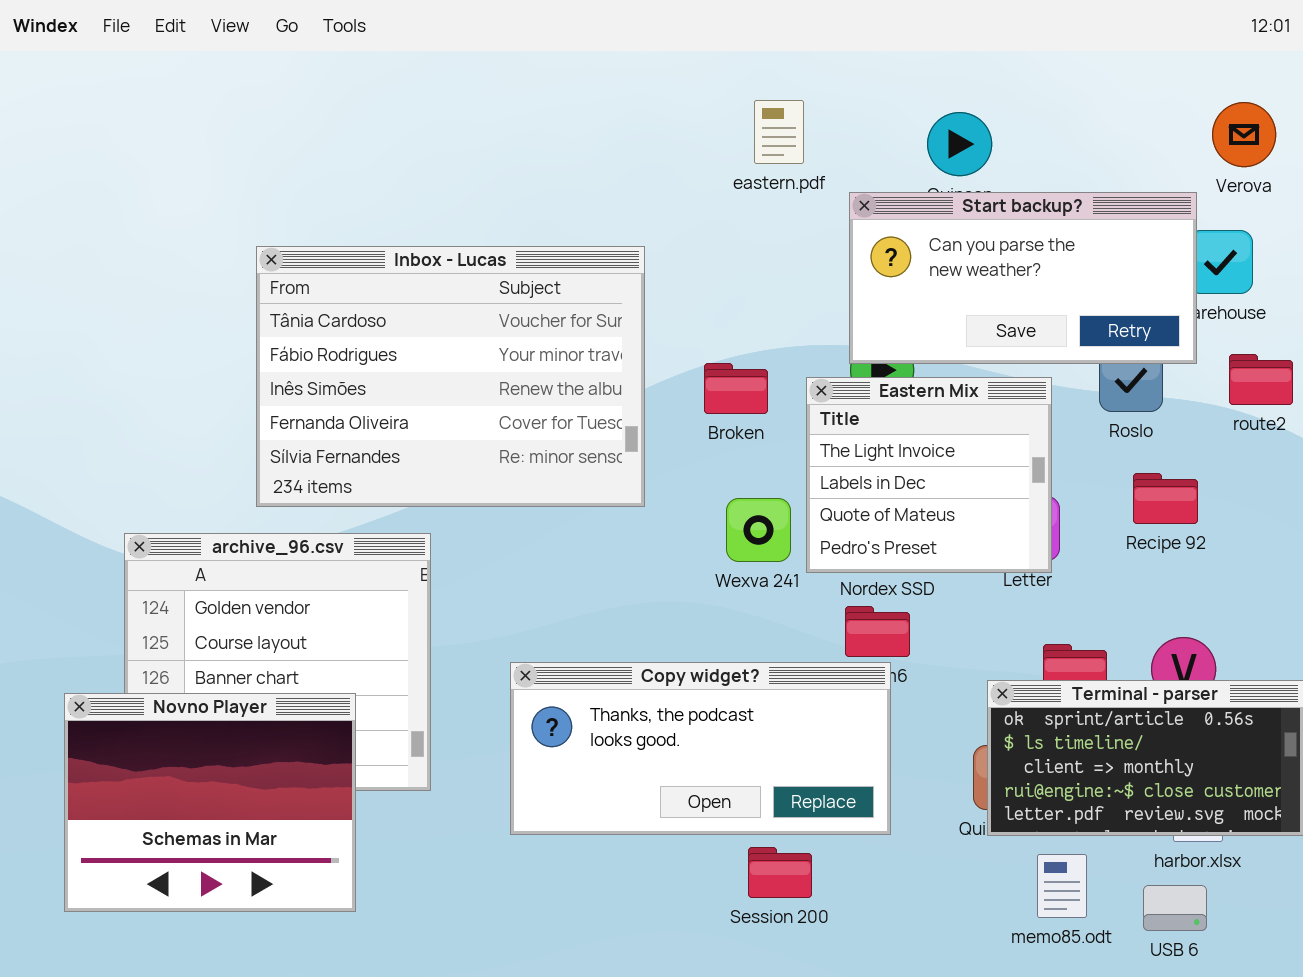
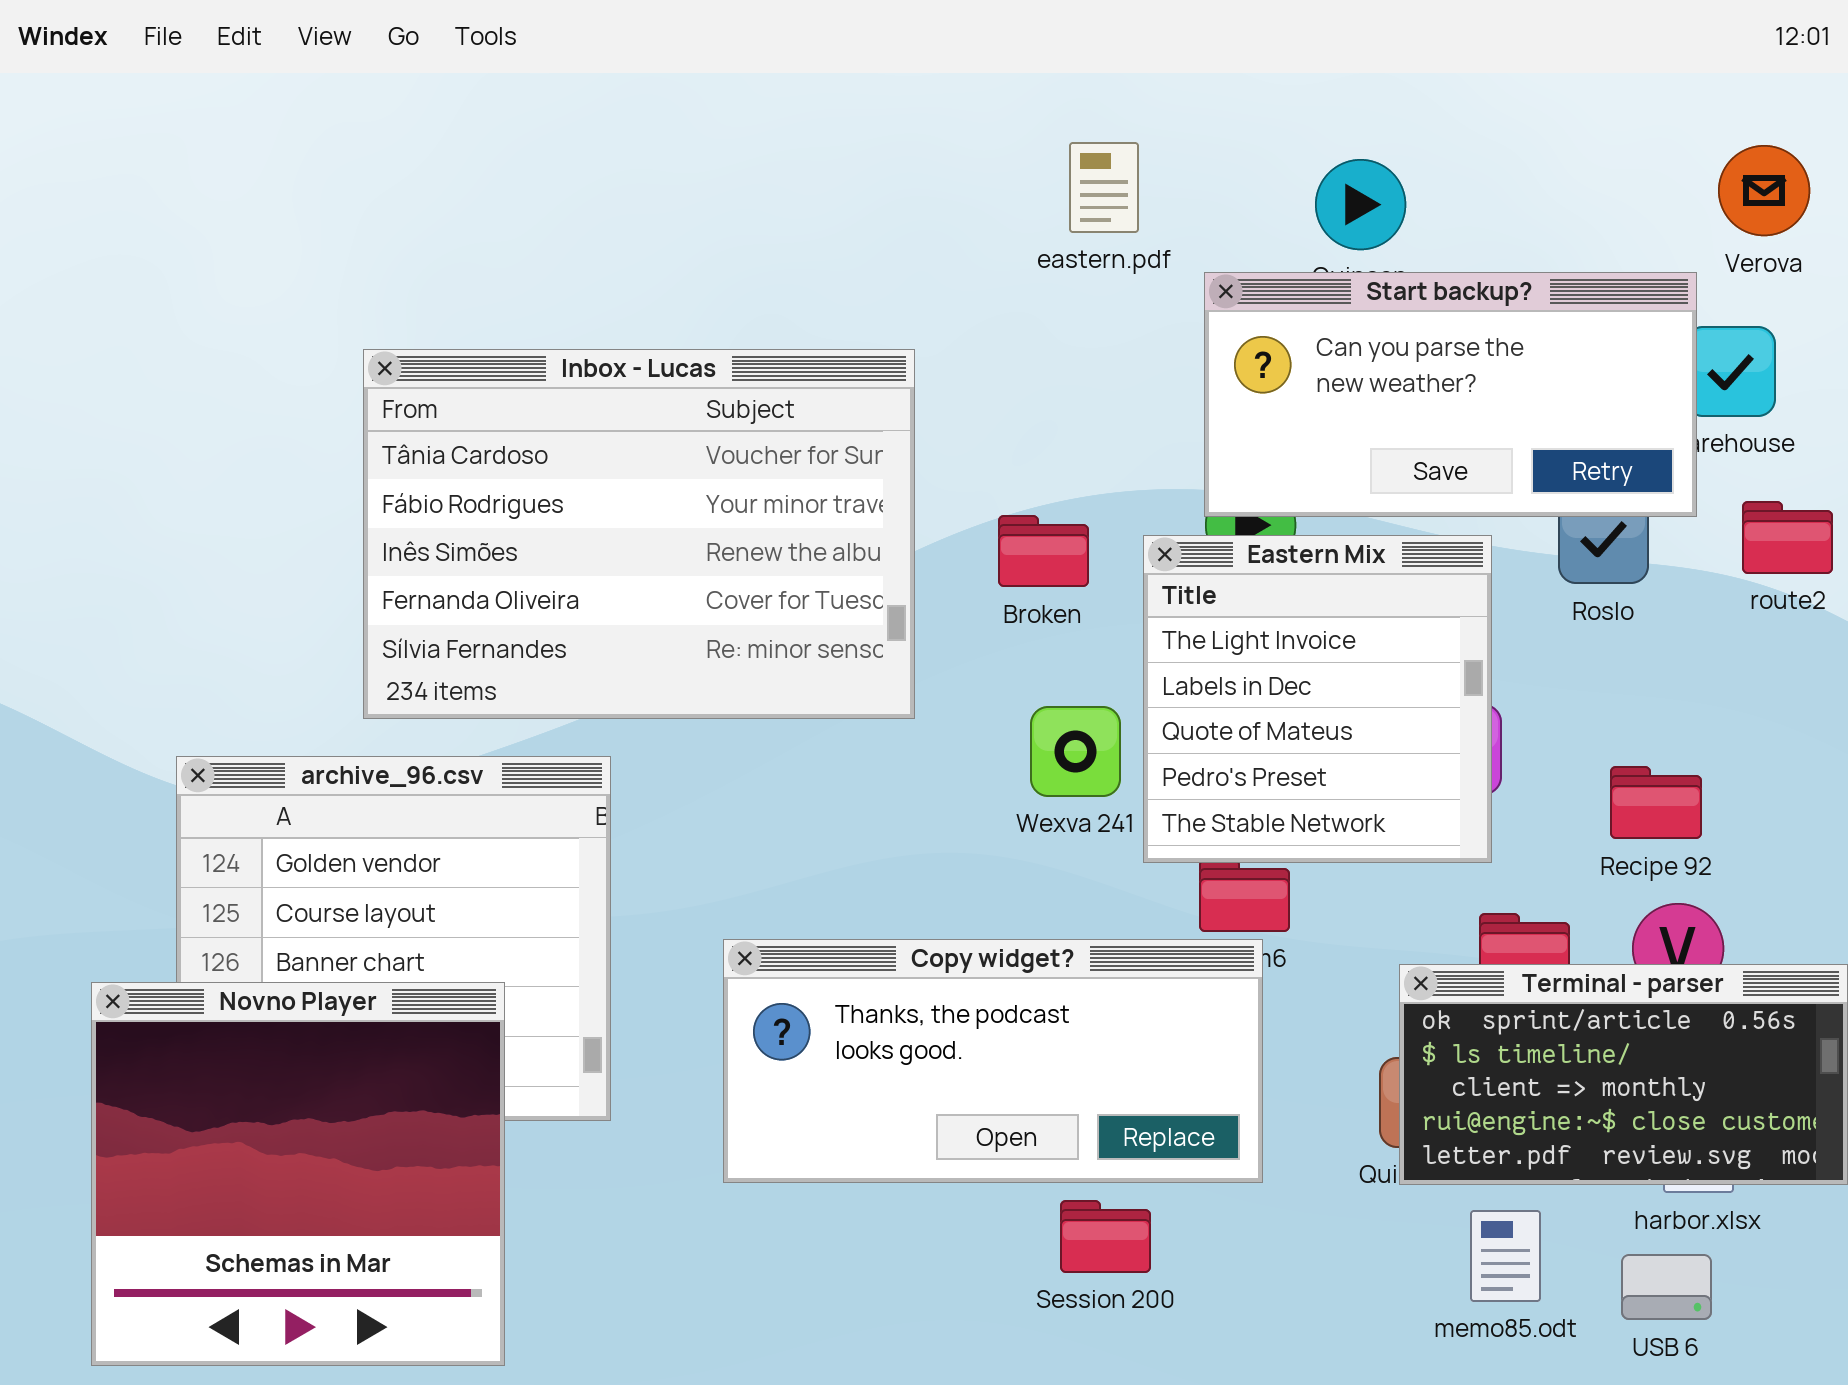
Eastern Mix: [806,377,1052,573] -> [1143,535,1492,863], resized
Recipe 92: [1133,473,1198,524] -> [1610,766,1702,839], moved
Novno Player: [64,693,356,912] -> [91,982,505,1366], resized

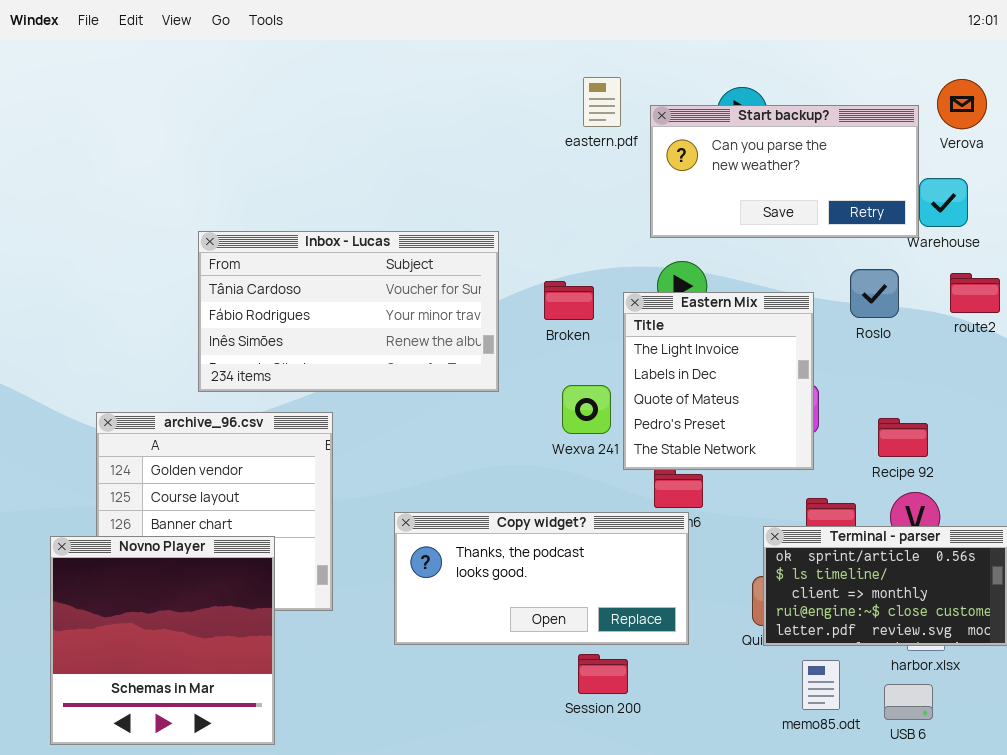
Start backup?: [1204,272,1697,517] -> [650,105,919,238], moved
Inbox - Lucas: [363,349,915,719] -> [198,231,499,392], resized

